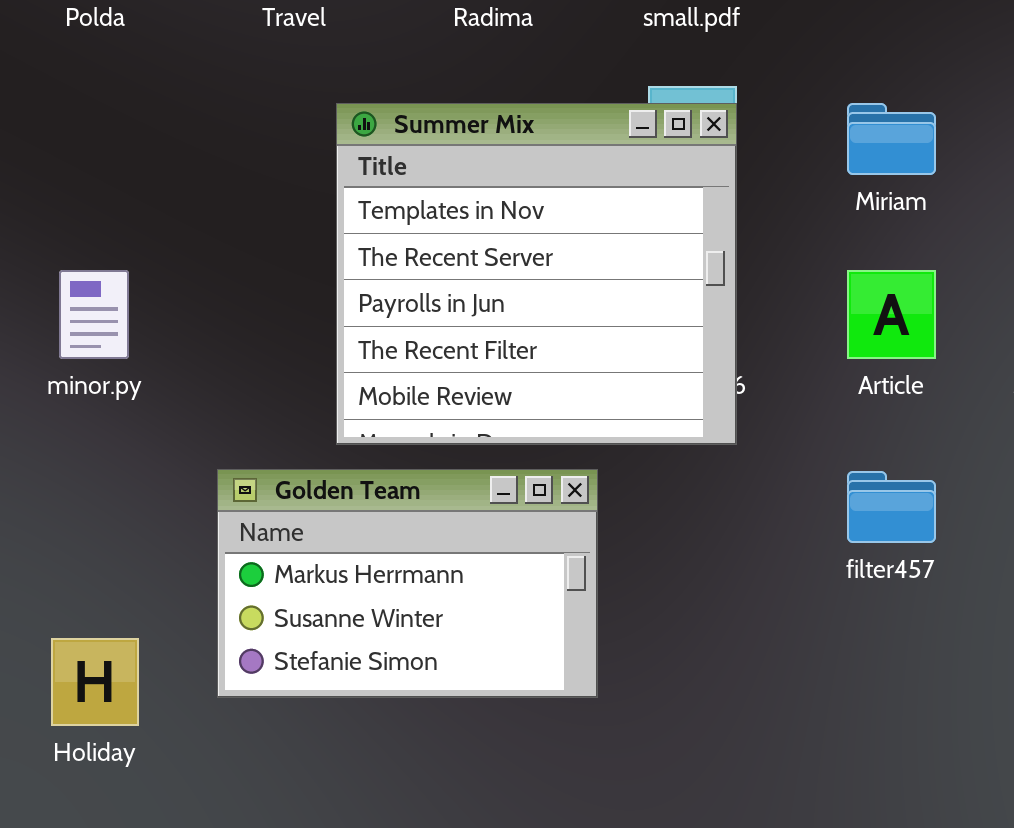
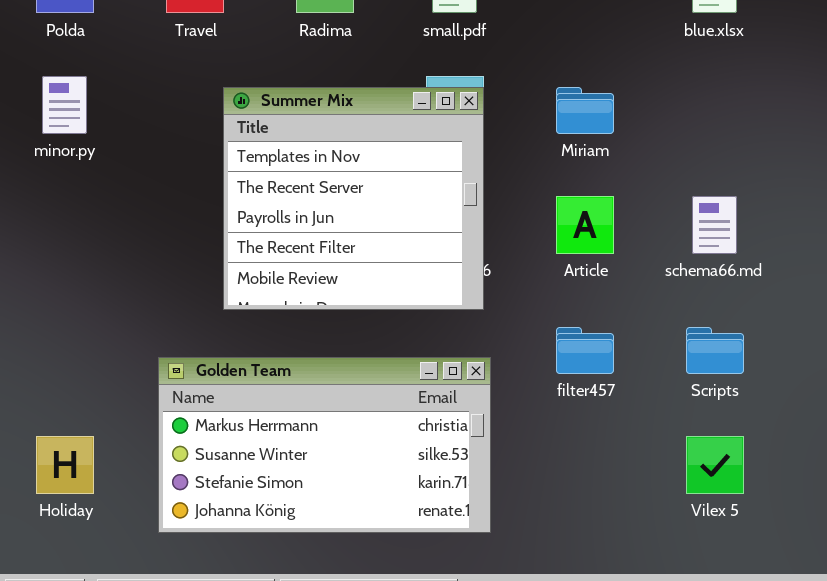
minor.py: [59,270,129,359] -> [42,76,87,134], moved
Golden Team: [217,469,598,698] -> [158,357,491,533], moved, resized

